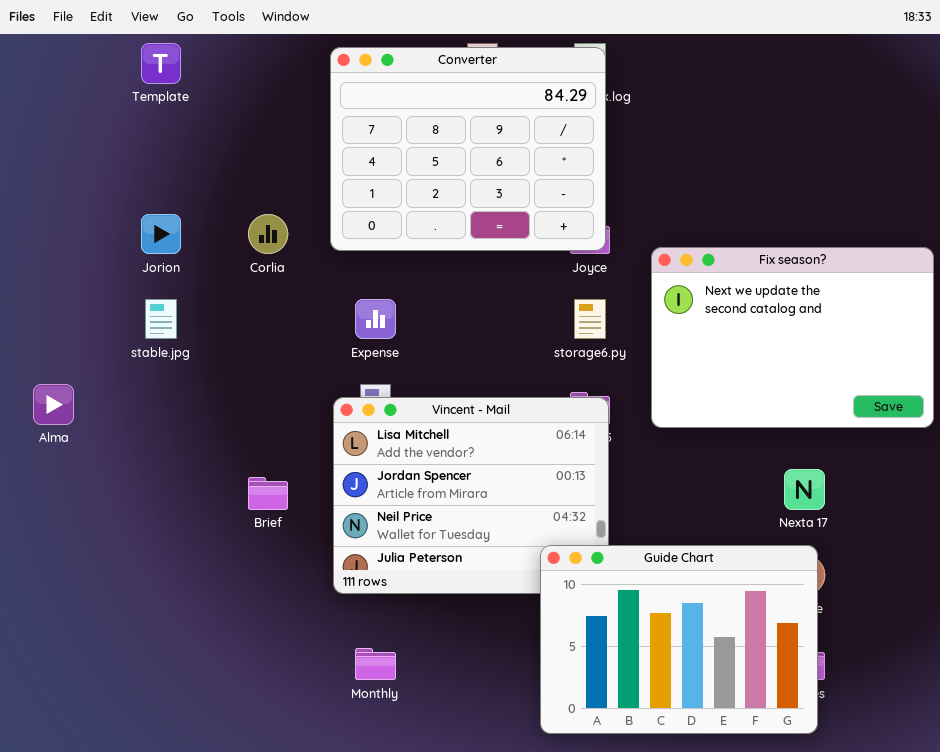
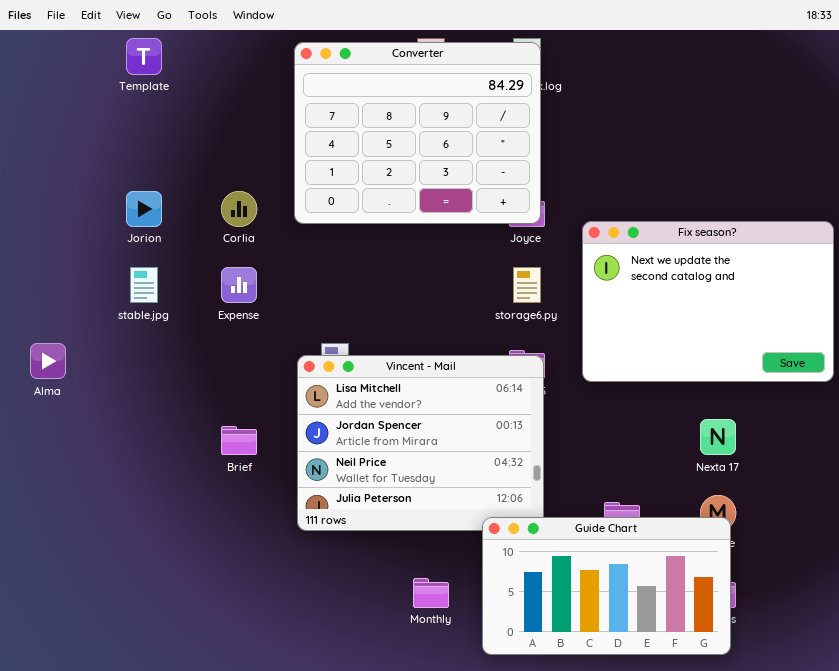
Expense: [355,299,396,339] -> [221,267,257,303], moved
Guide Chart: [540,545,818,734] -> [482,517,731,655], resized
Monthly: [355,648,396,680] -> [413,578,449,608], moved

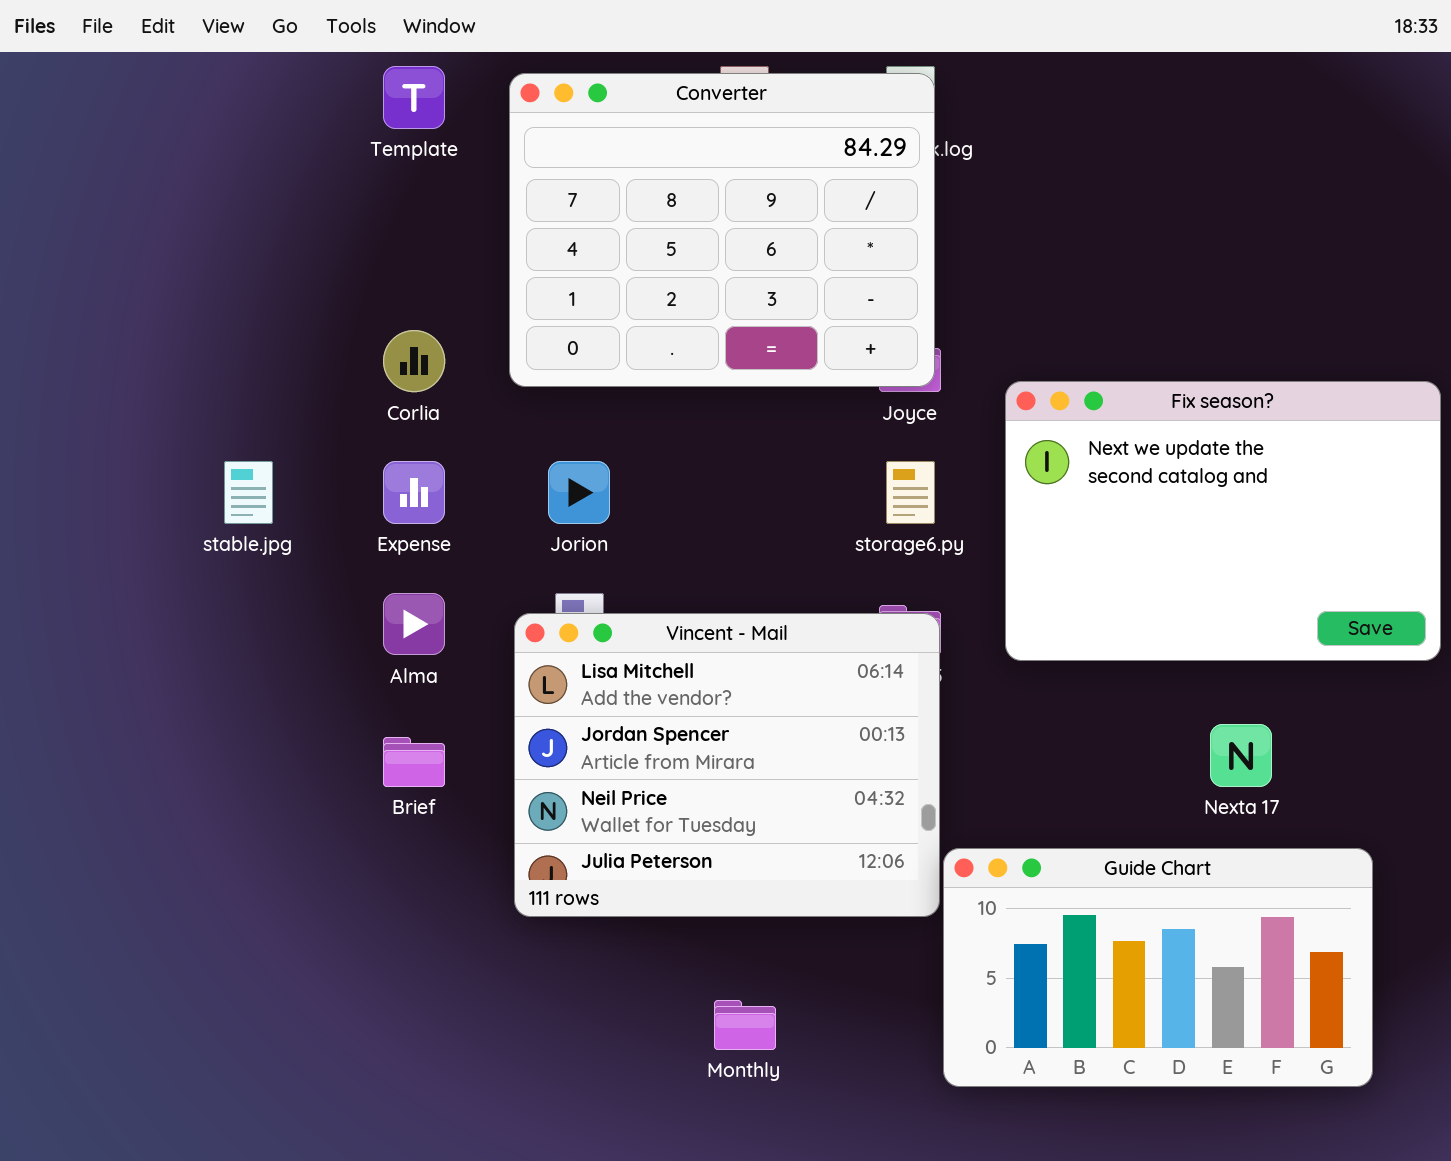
Template: [126,38,162,75] -> [383,66,445,129], moved
Jorion: [126,191,162,227] -> [548,461,610,524], moved
Alma: [30,343,66,379] -> [383,593,445,655], moved
Guide Chart: [482,517,731,655] -> [943,848,1373,1087], moved

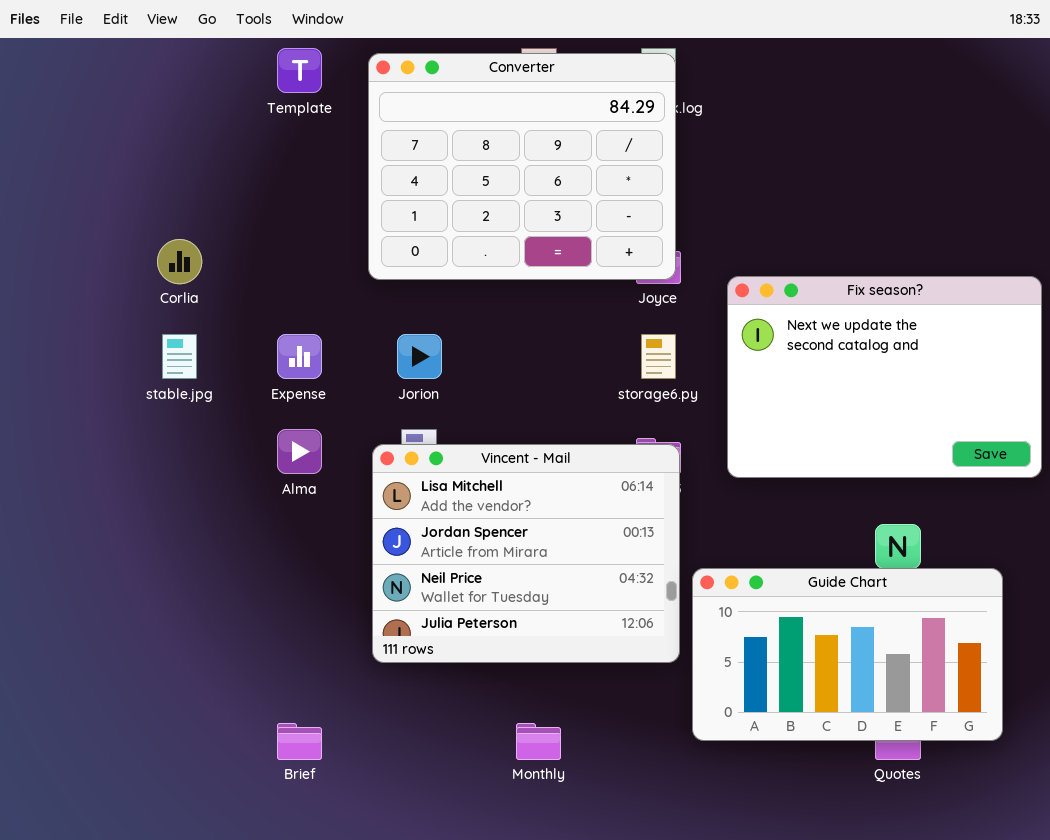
Corlia: [383,330,445,392] -> [157,239,202,284], moved
Brief: [383,737,445,787] -> [277,723,322,760], moved
Guide Chart: [943,848,1373,1087] -> [692,568,1003,741], moved

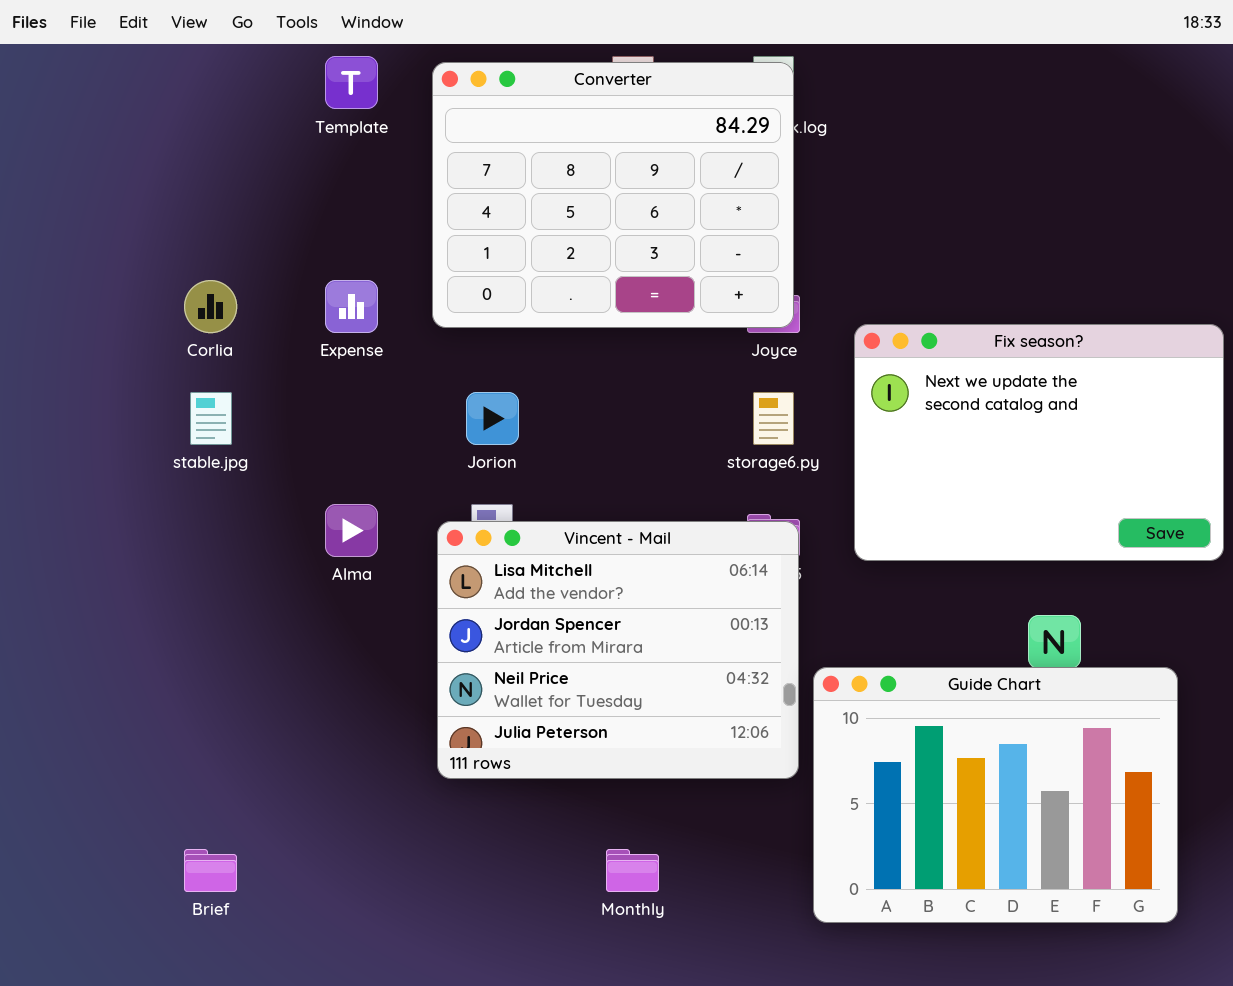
Expense: [277,334,322,379] -> [325,280,378,333], moved
Guide Chart: [692,568,1003,741] -> [813,667,1178,923], resized
Brief: [277,723,322,760] -> [184,849,237,892], moved

